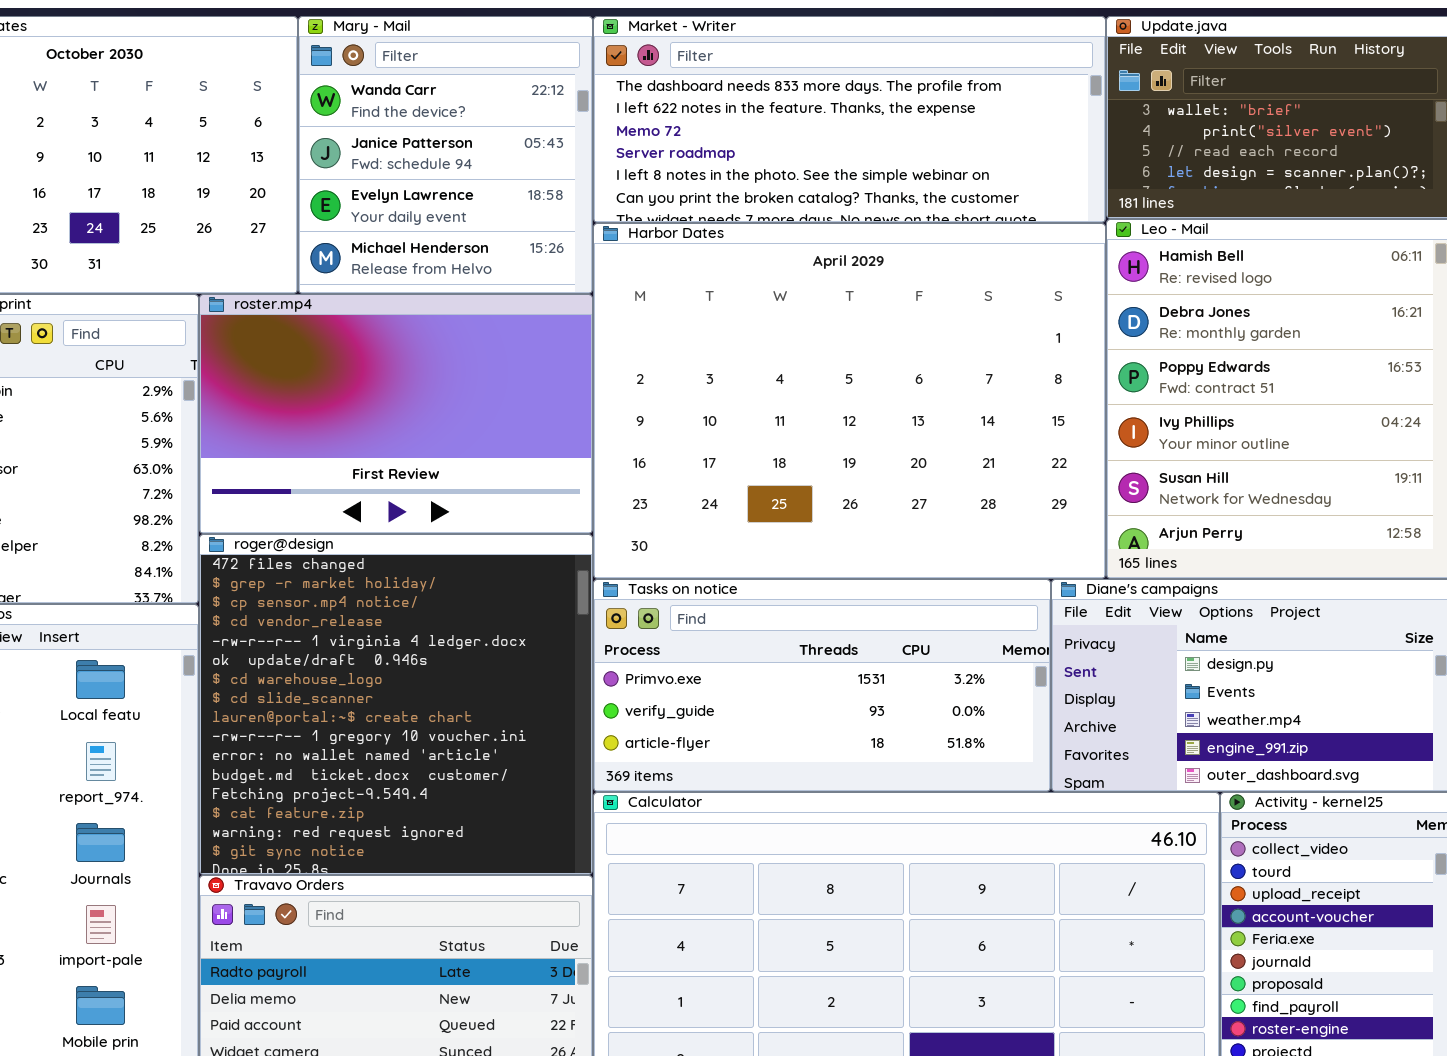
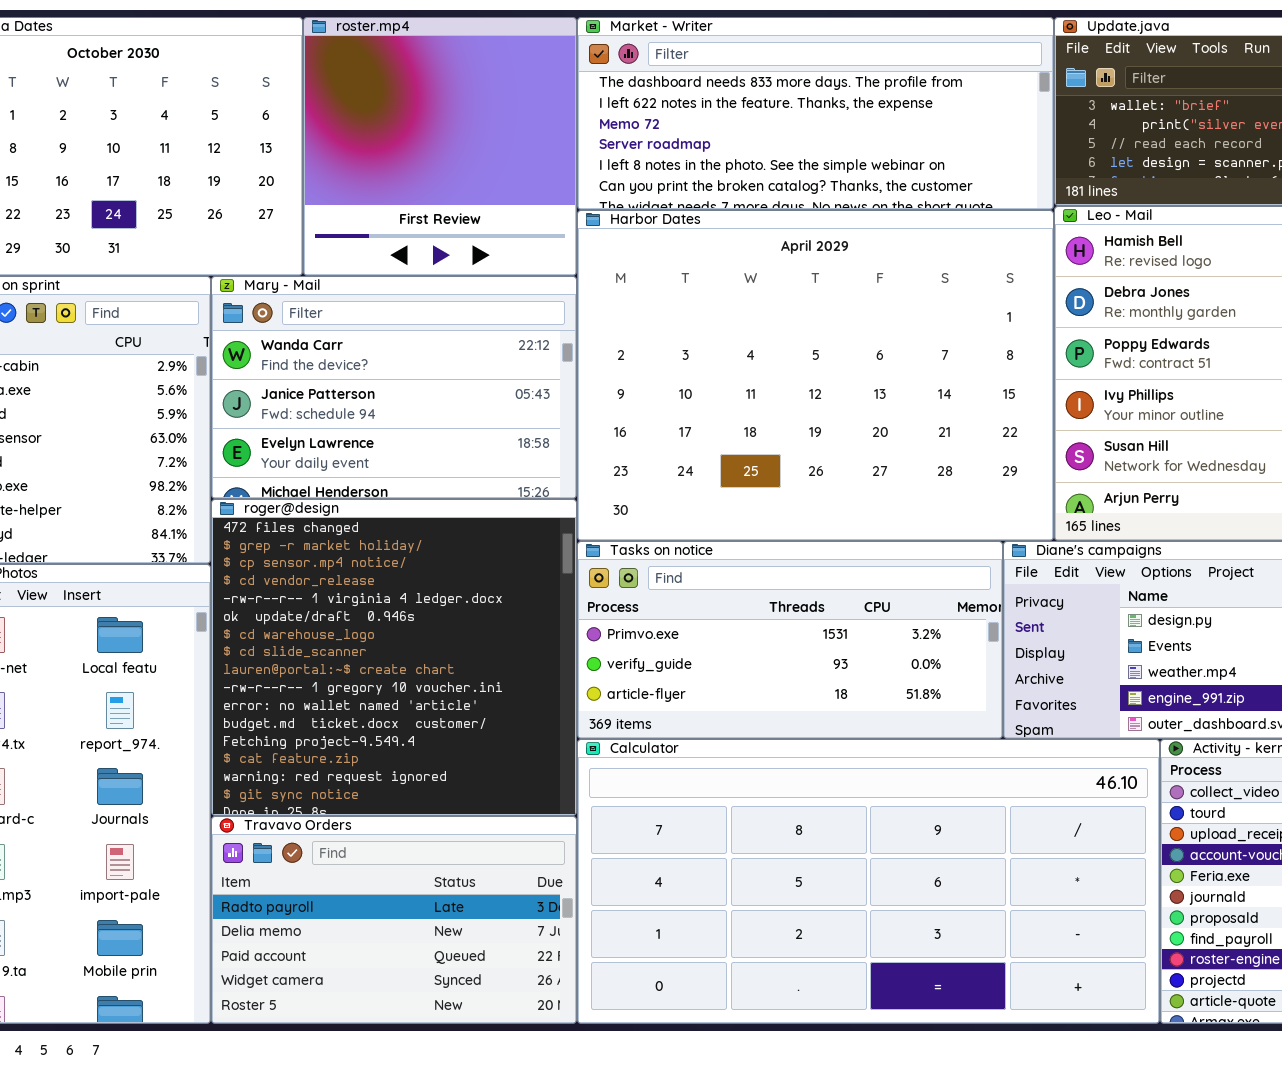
Mary - Mail: [298,16,593,294] -> [211,276,577,499], moved, resized
roster.mp4: [199,294,593,534] -> [303,17,577,276], moved, resized

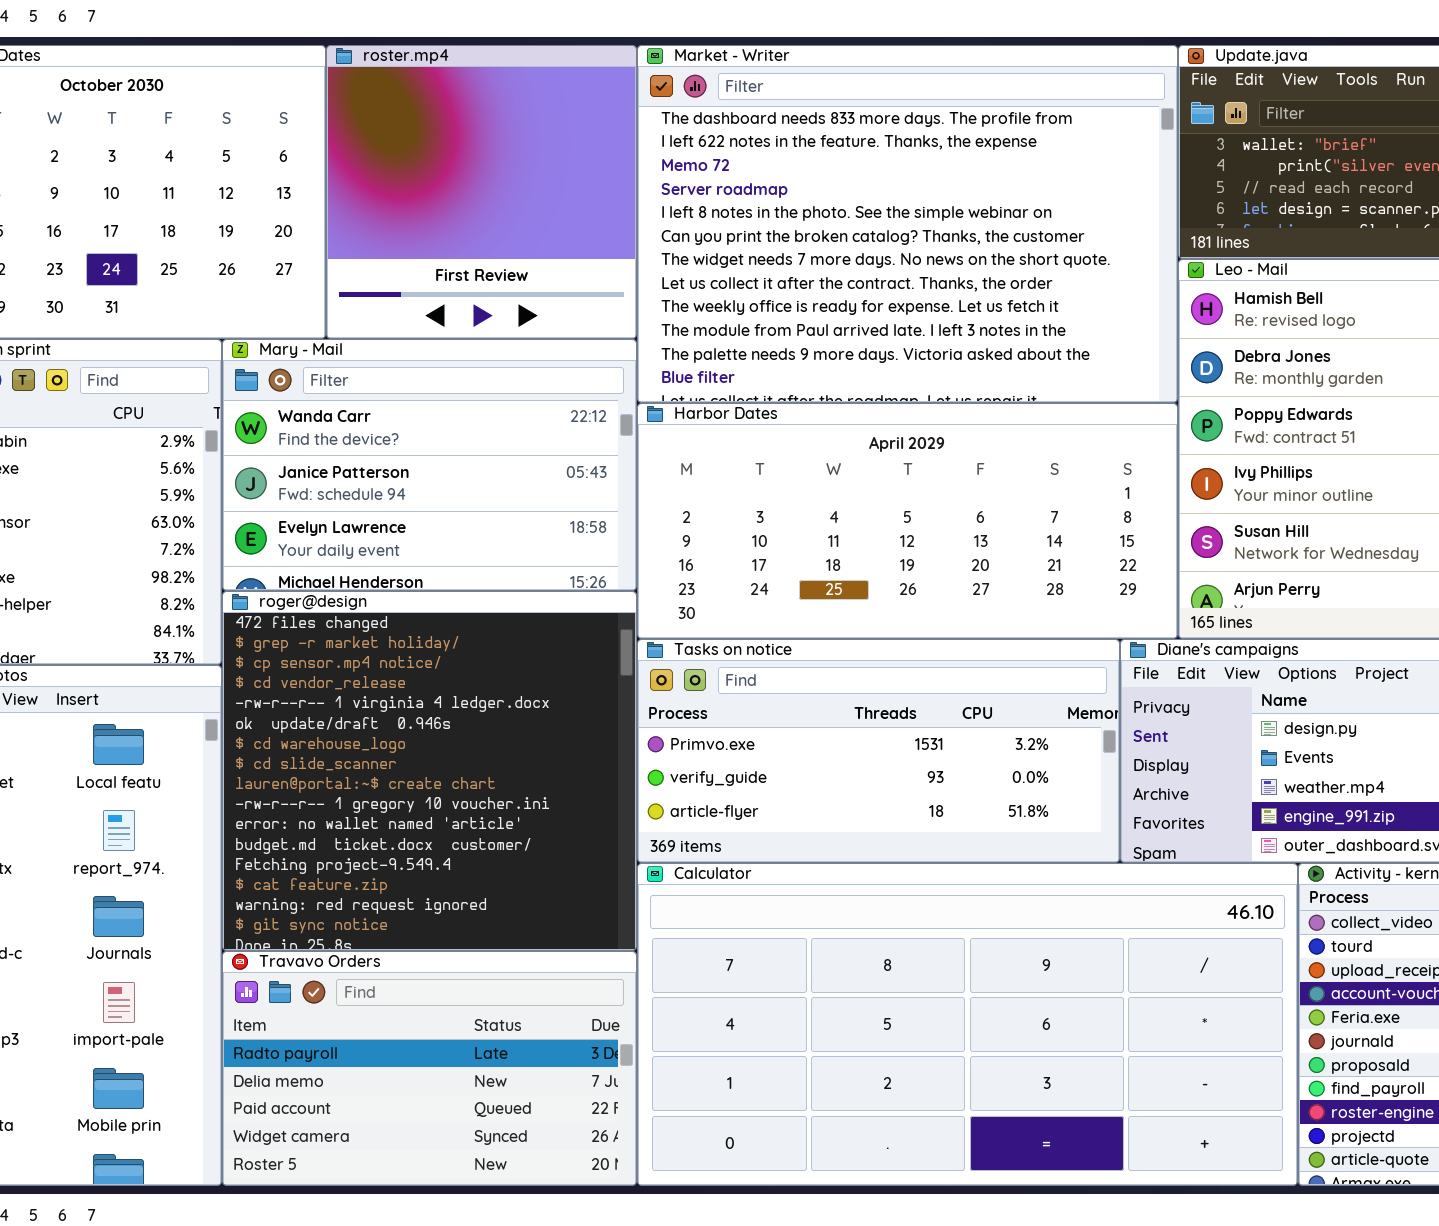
Market - Writer: [577,17,1054,210] -> [637,45,1178,403], resized
Harbor Dates: [577,210,1054,541] -> [637,403,1178,639], resized

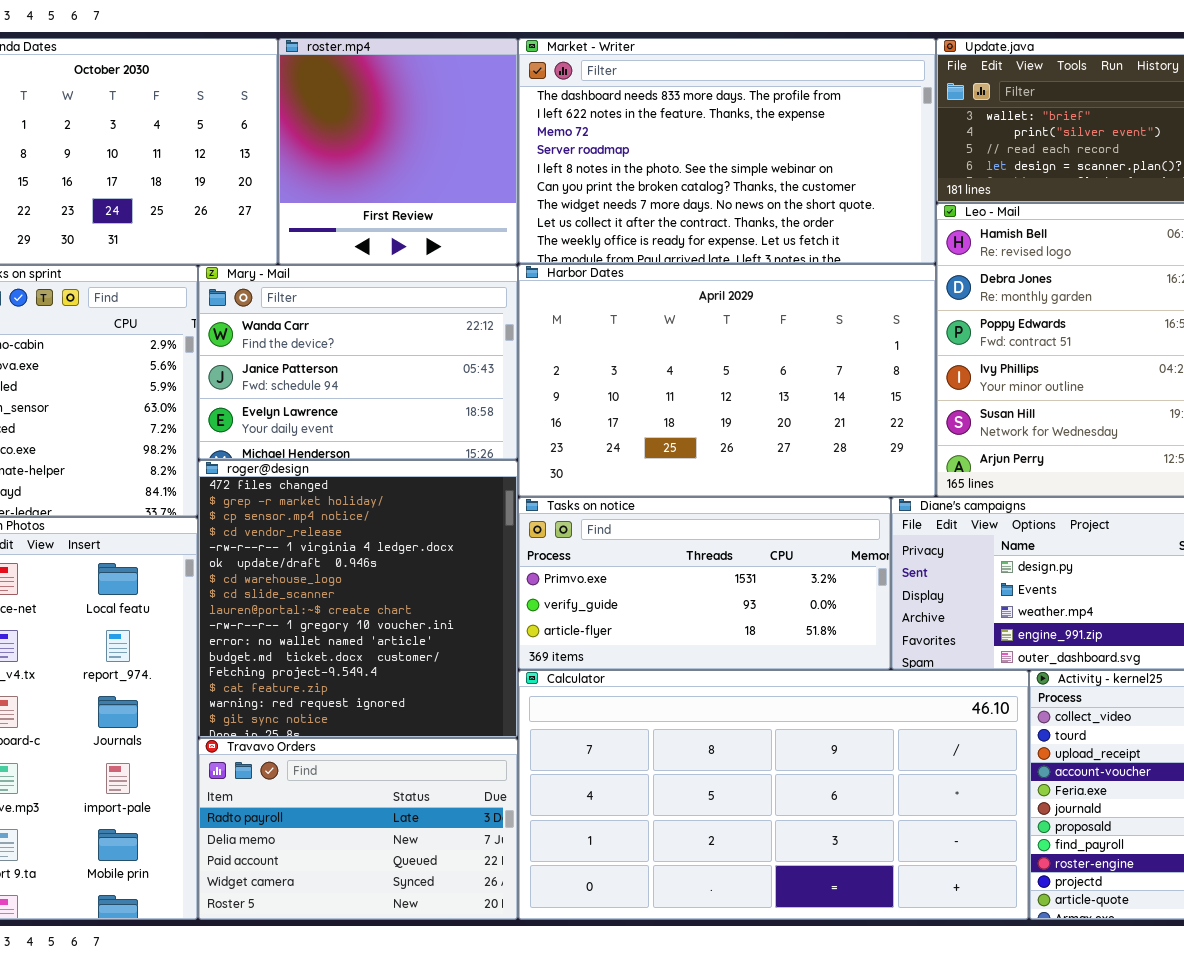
Market - Writer: [637,45,1178,403] -> [518,38,936,264], resized
Harbor Dates: [637,403,1178,639] -> [518,264,936,497], resized

